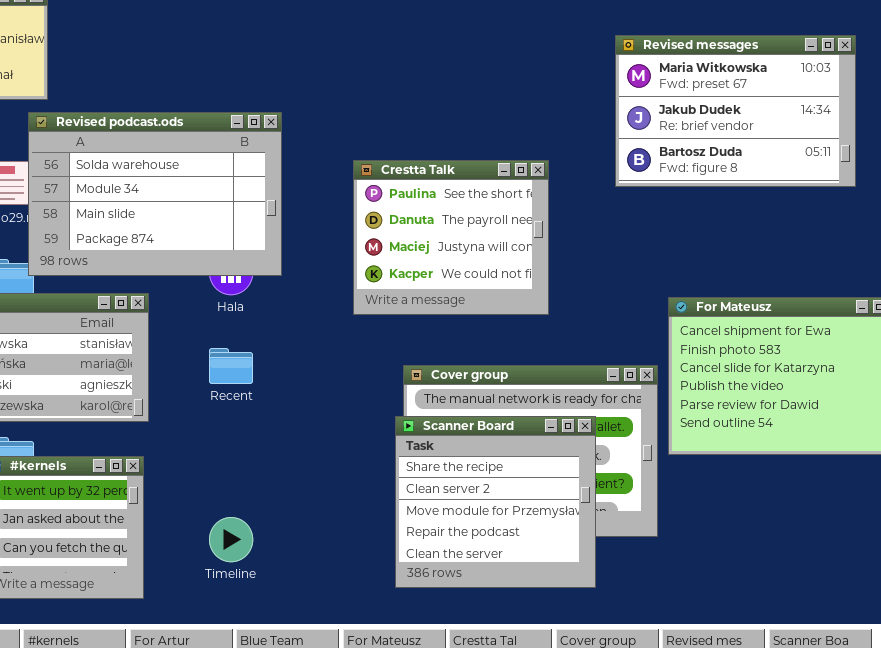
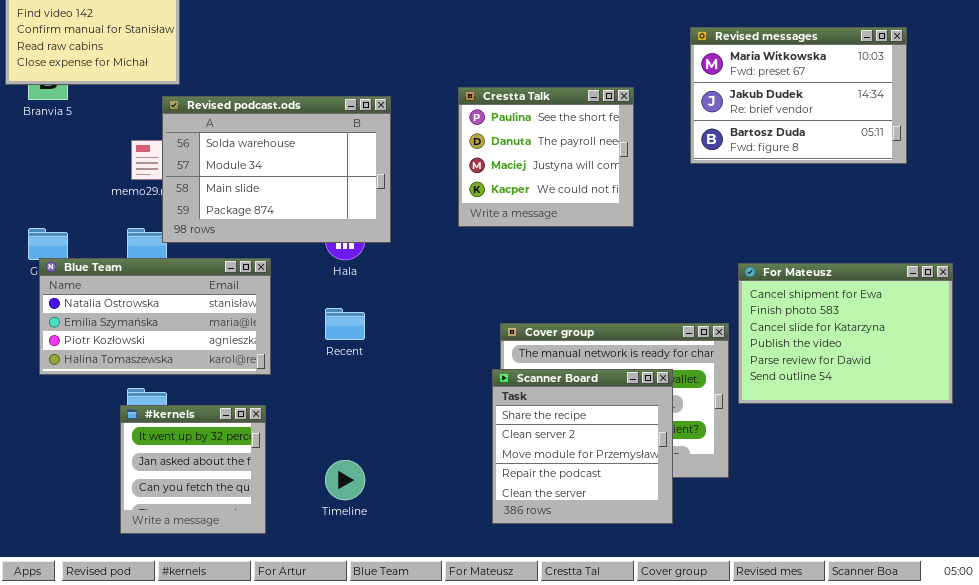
Crestta Talk: [353,160,549,315] -> [458,87,634,227], moved

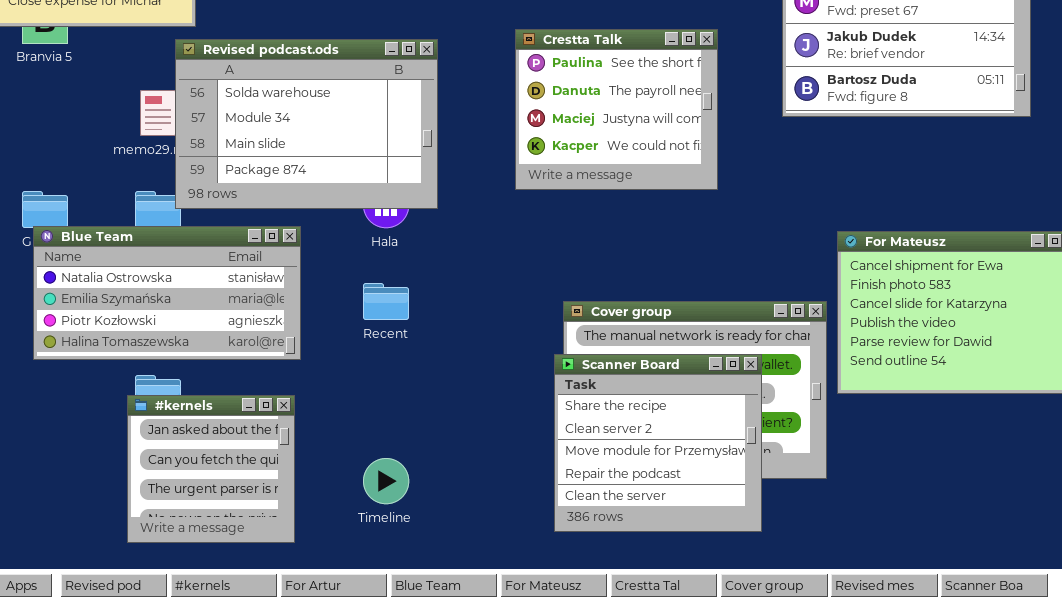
#kernels: [120,405,266,534] -> [127,395,295,543], scrolled down 1 row

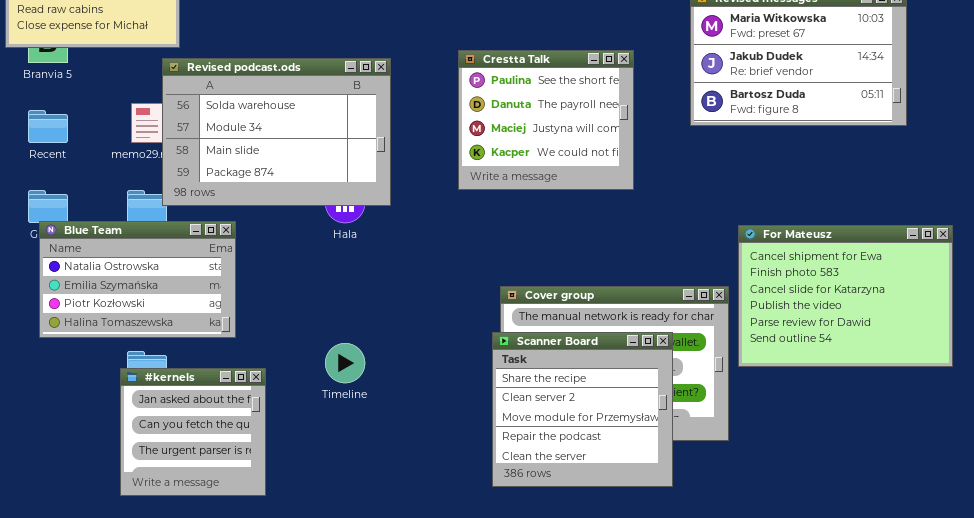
Blue Team: [33,226,301,360] -> [39,221,236,338], resized
Recent: [363,283,409,320] -> [28,110,68,143], moved
Timeline: [363,458,409,504] -> [325,343,365,383], moved

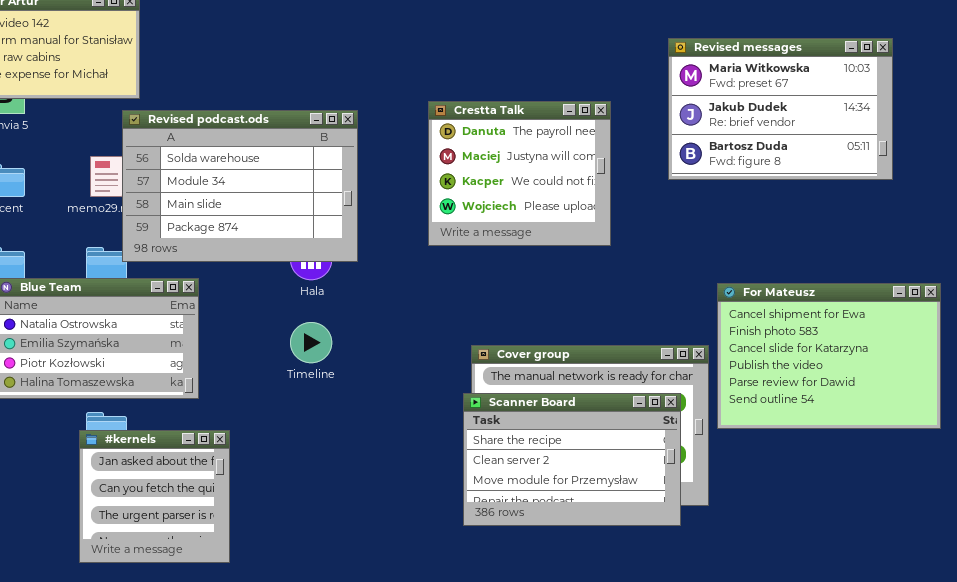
Crestta Talk: [458,50,634,190] -> [428,101,611,246], scrolled down 1 row
Scanner Board: [492,332,673,487] -> [463,393,681,526], resized
Timeline: [325,343,365,383] -> [290,322,332,363], moved

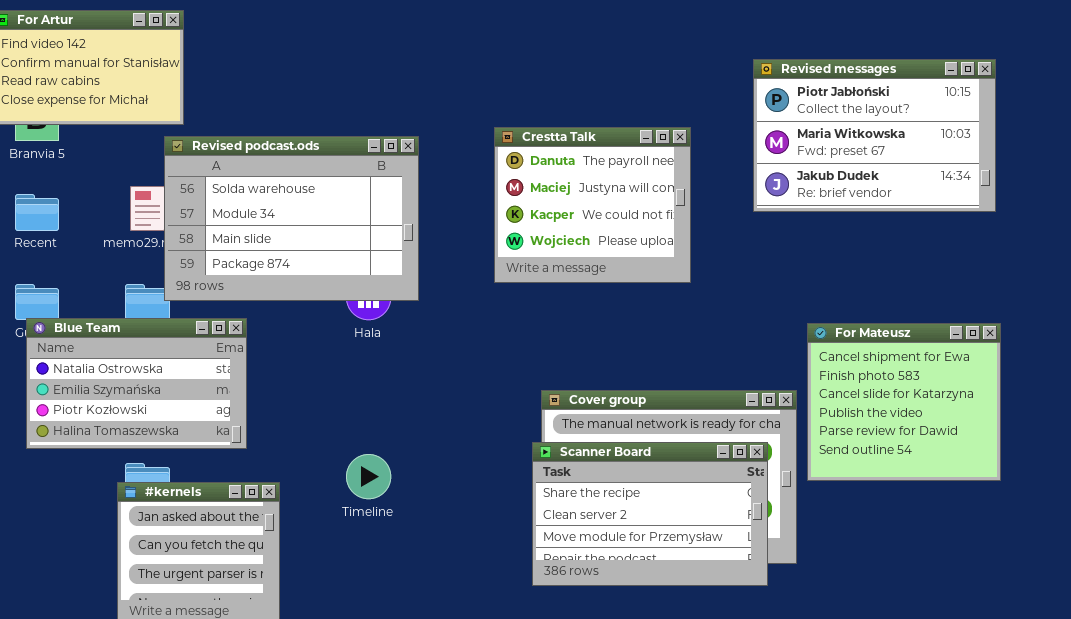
Revised messages: [668,38,893,180] -> [753,59,996,212], scrolled up 1 row
For Mateusz: [717,283,941,429] -> [807,323,1001,481], resized
Timeline: [290,322,332,363] -> [346,454,391,499], moved

